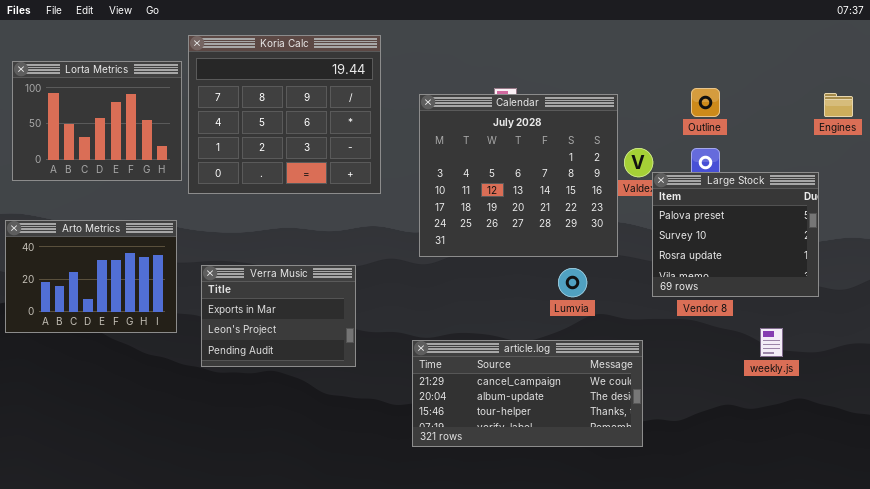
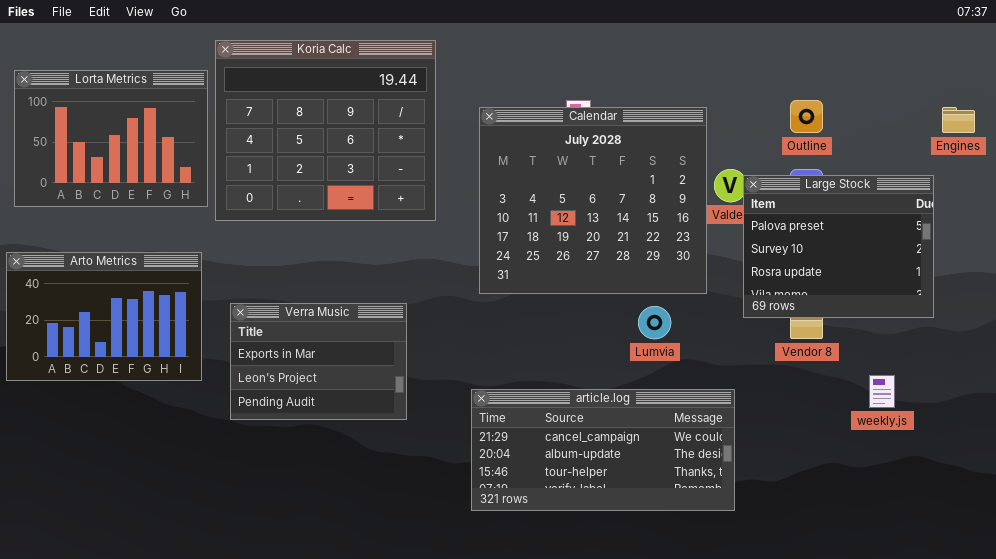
Large Stock: [652,172,819,297] -> [743,175,934,318], moved

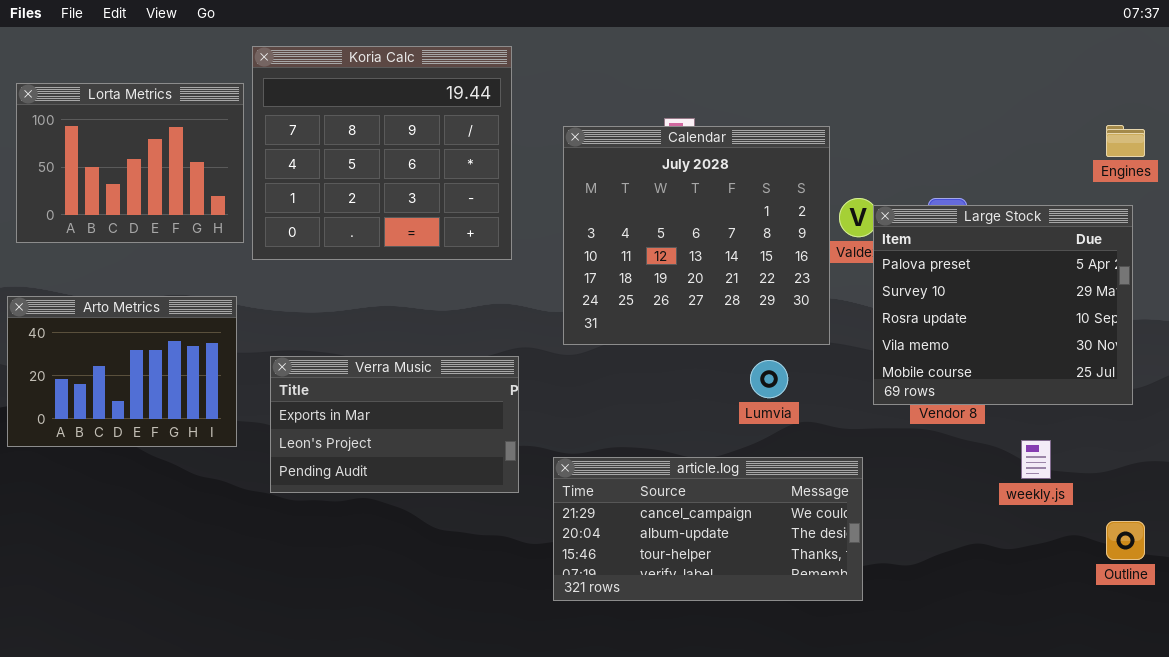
Outline: [790,100,823,133] -> [1106,521,1145,560], moved
Large Stock: [743,175,934,318] -> [873,205,1133,405], resized
Verra Music: [230,303,407,420] -> [270,356,519,493], resized

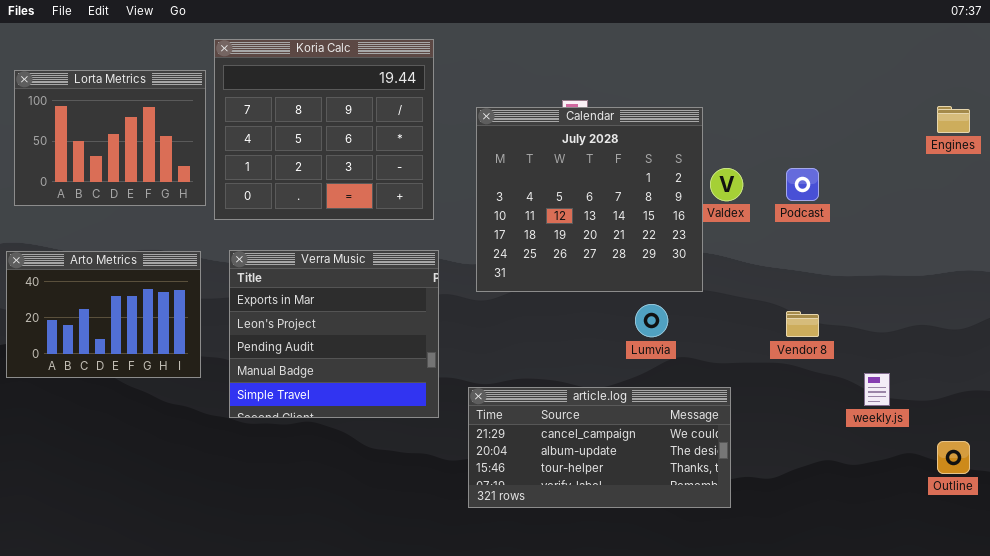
Large Stock: [873,205,1133,405] -> none, closed
Verra Music: [270,356,519,493] -> [229,250,439,418], resized

